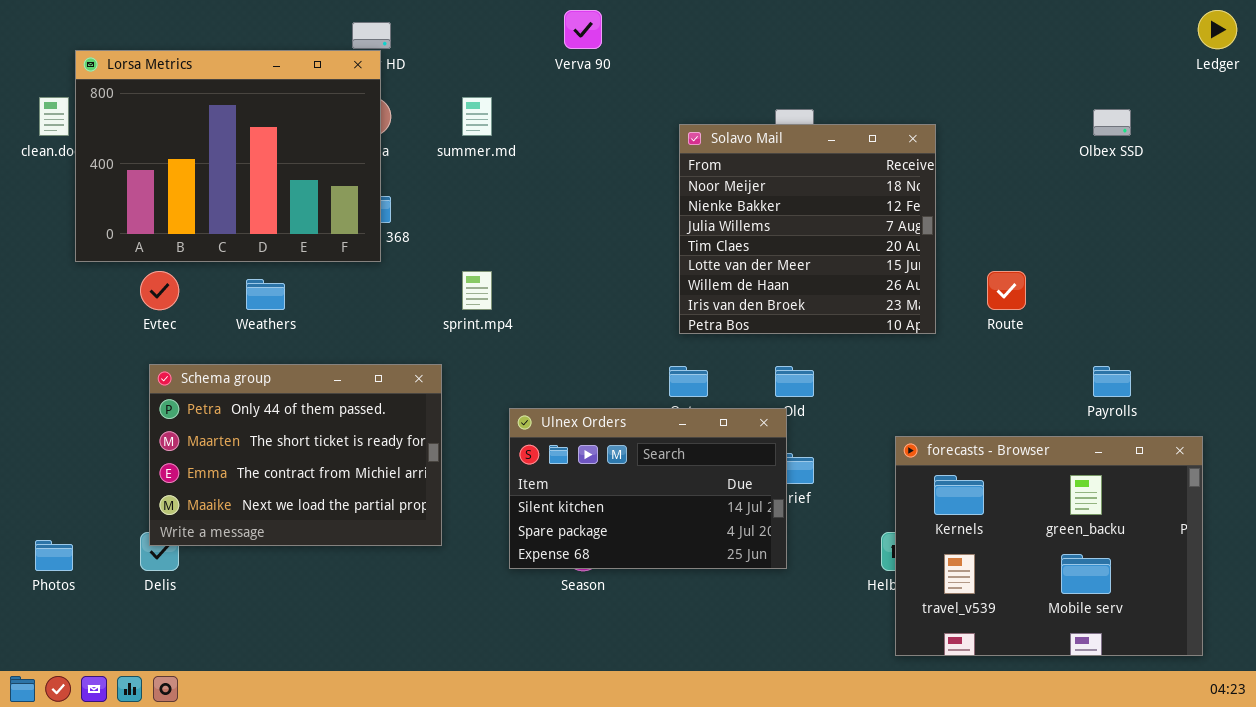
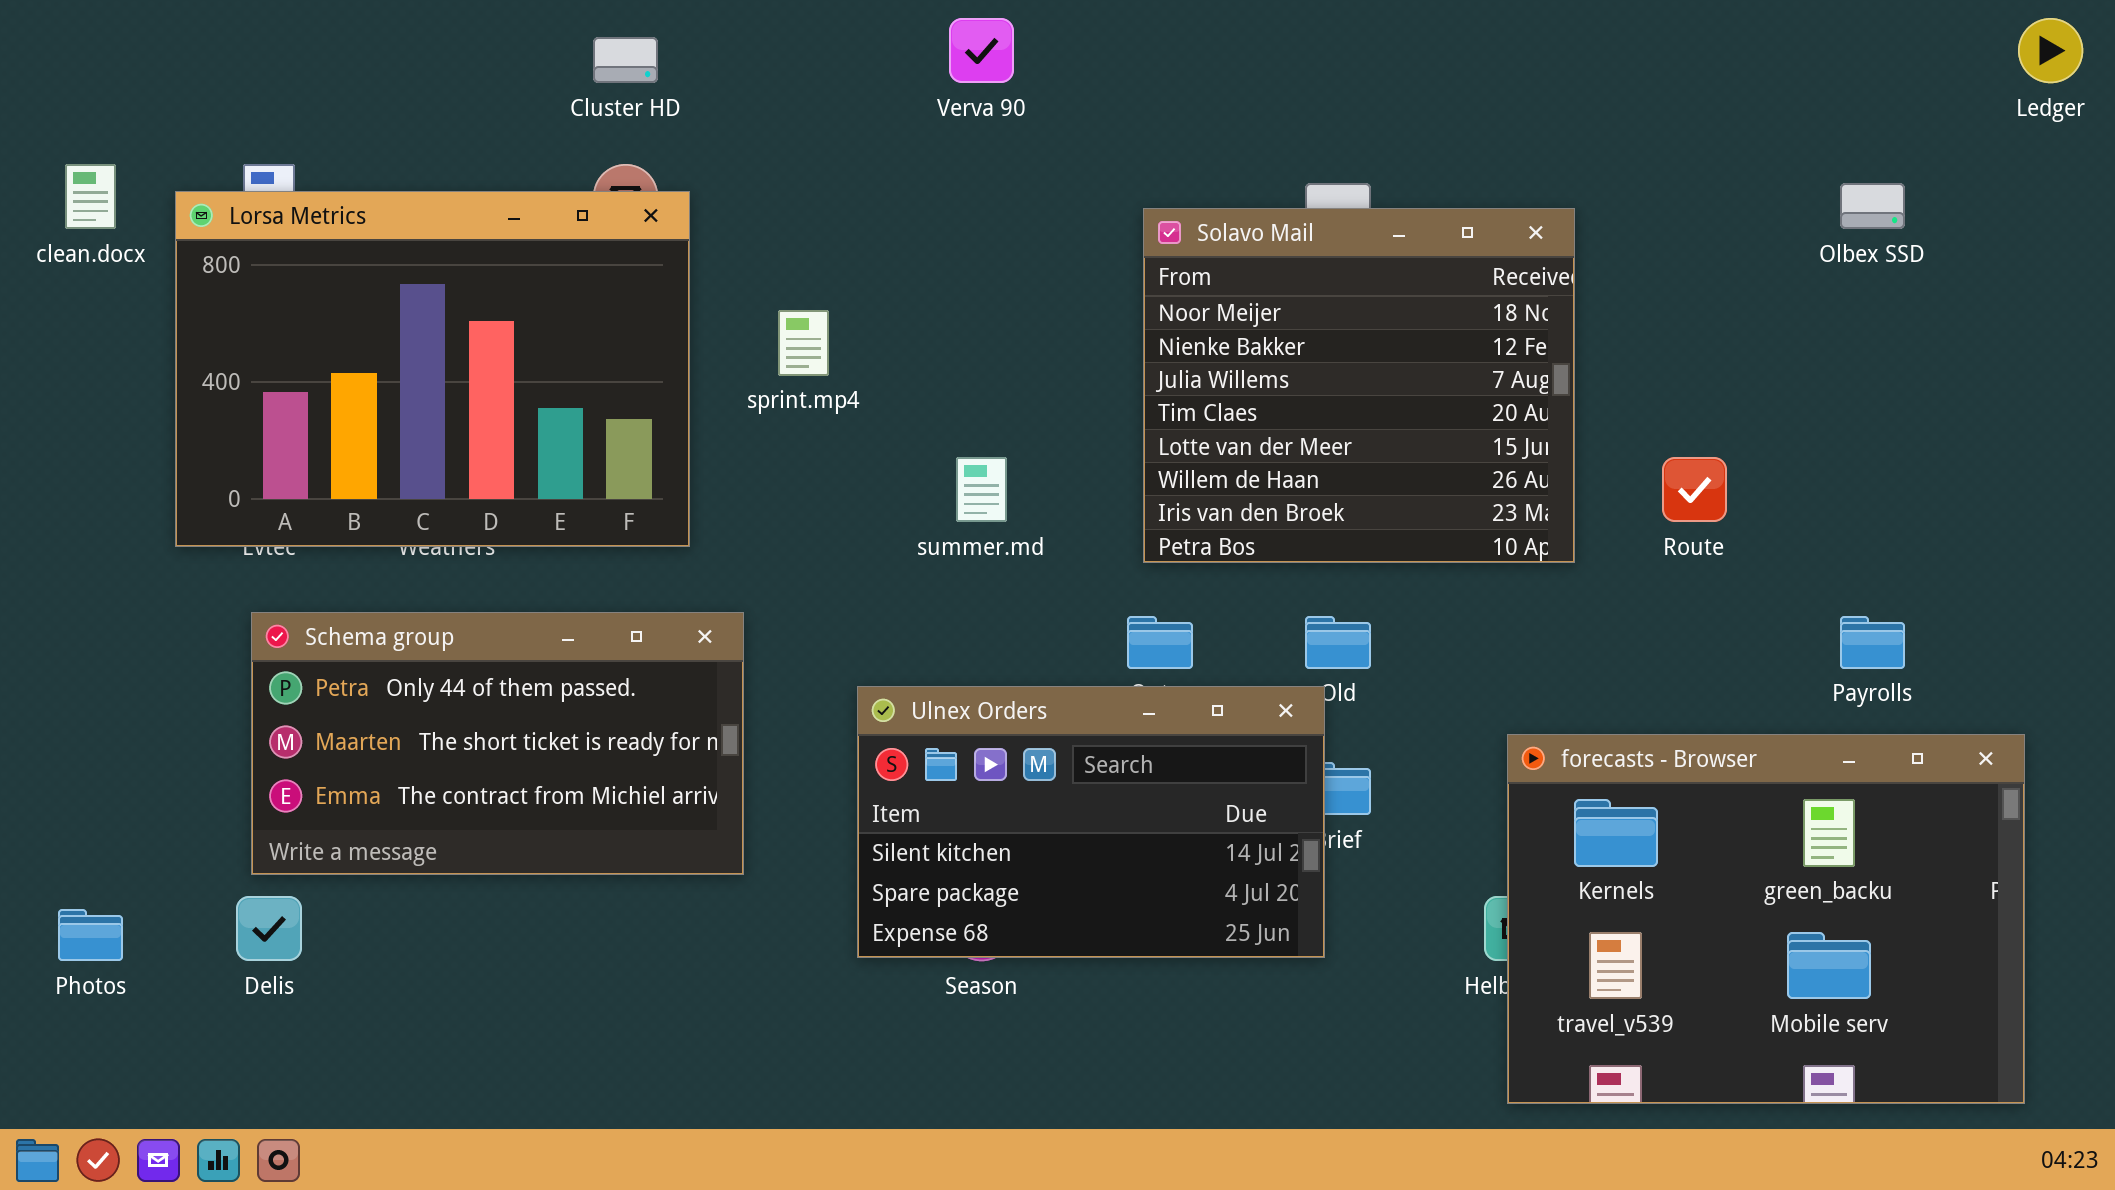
Lorsa Metrics: [75,50,381,262] -> [175,191,690,547], moved
summer.md: [462,97,492,136] -> [956,457,1007,522], moved
sprint.mp4: [462,271,492,310] -> [778,310,829,376], moved
Schema group: [149,364,442,546] -> [251,612,744,875], resized

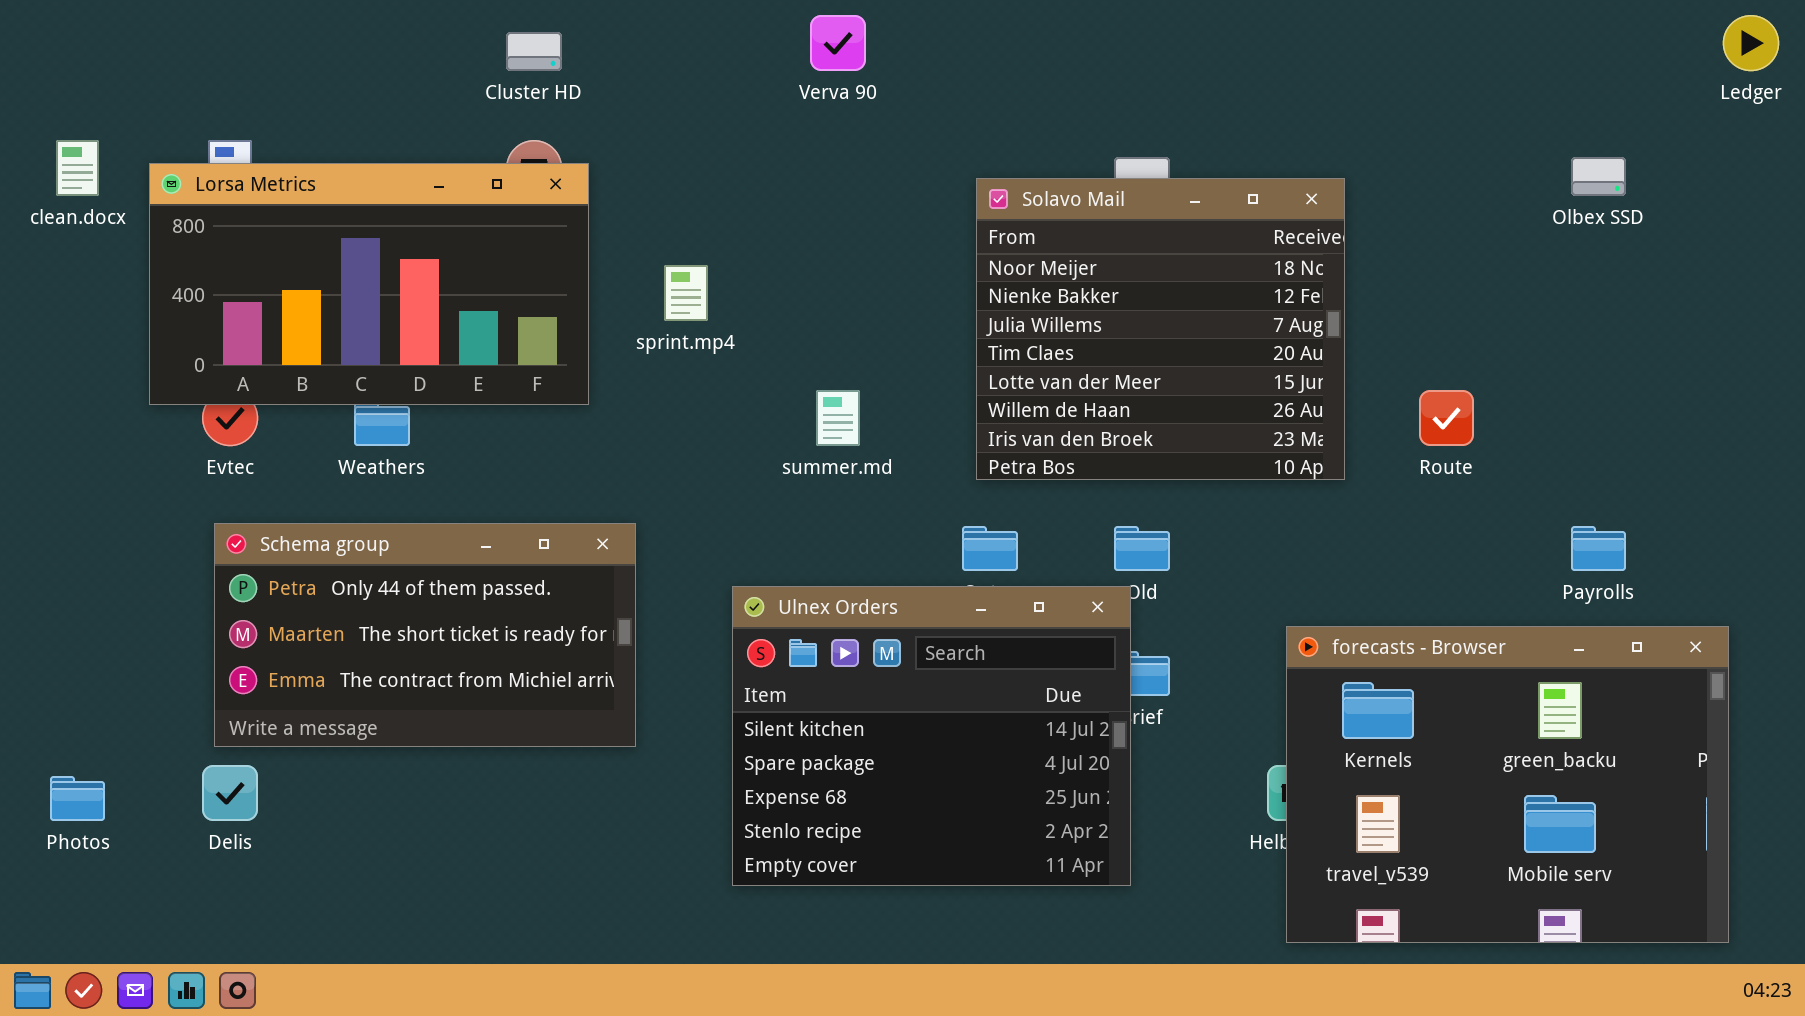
Lorsa Metrics: [175,191,690,547] -> [149,163,589,405], resized
Ulnex Orders: [857,686,1325,958] -> [732,586,1131,886], resized

